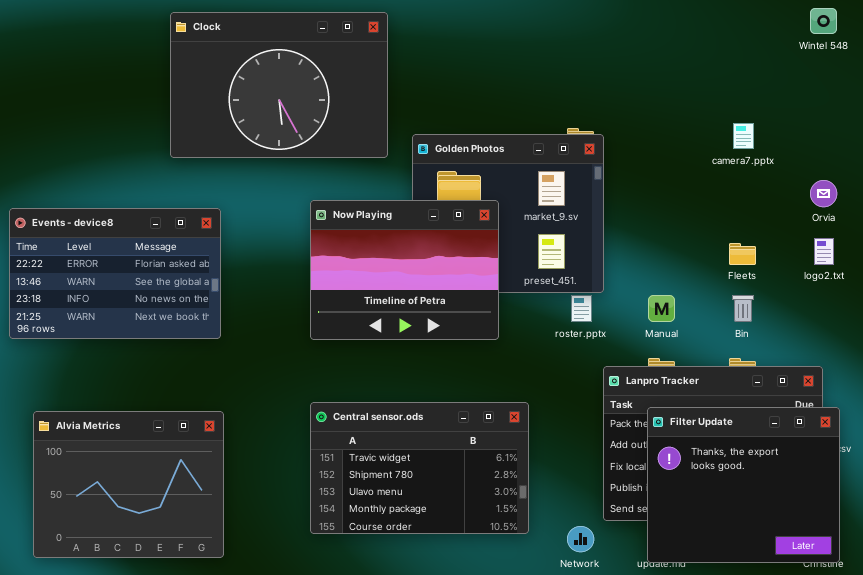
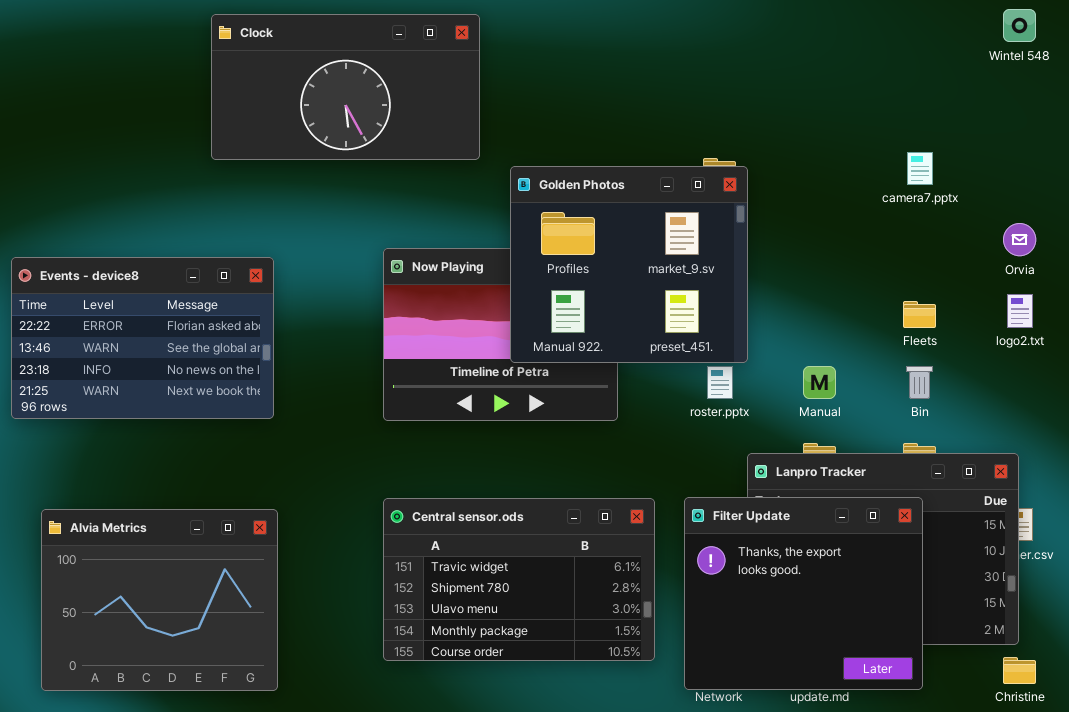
Clock: [170,12,388,158] -> [211,14,480,160], resized
Golden Photos: [412,134,604,293] -> [510,166,748,363], raised
Filter Update: [647,407,840,563] -> [684,497,923,690], moved

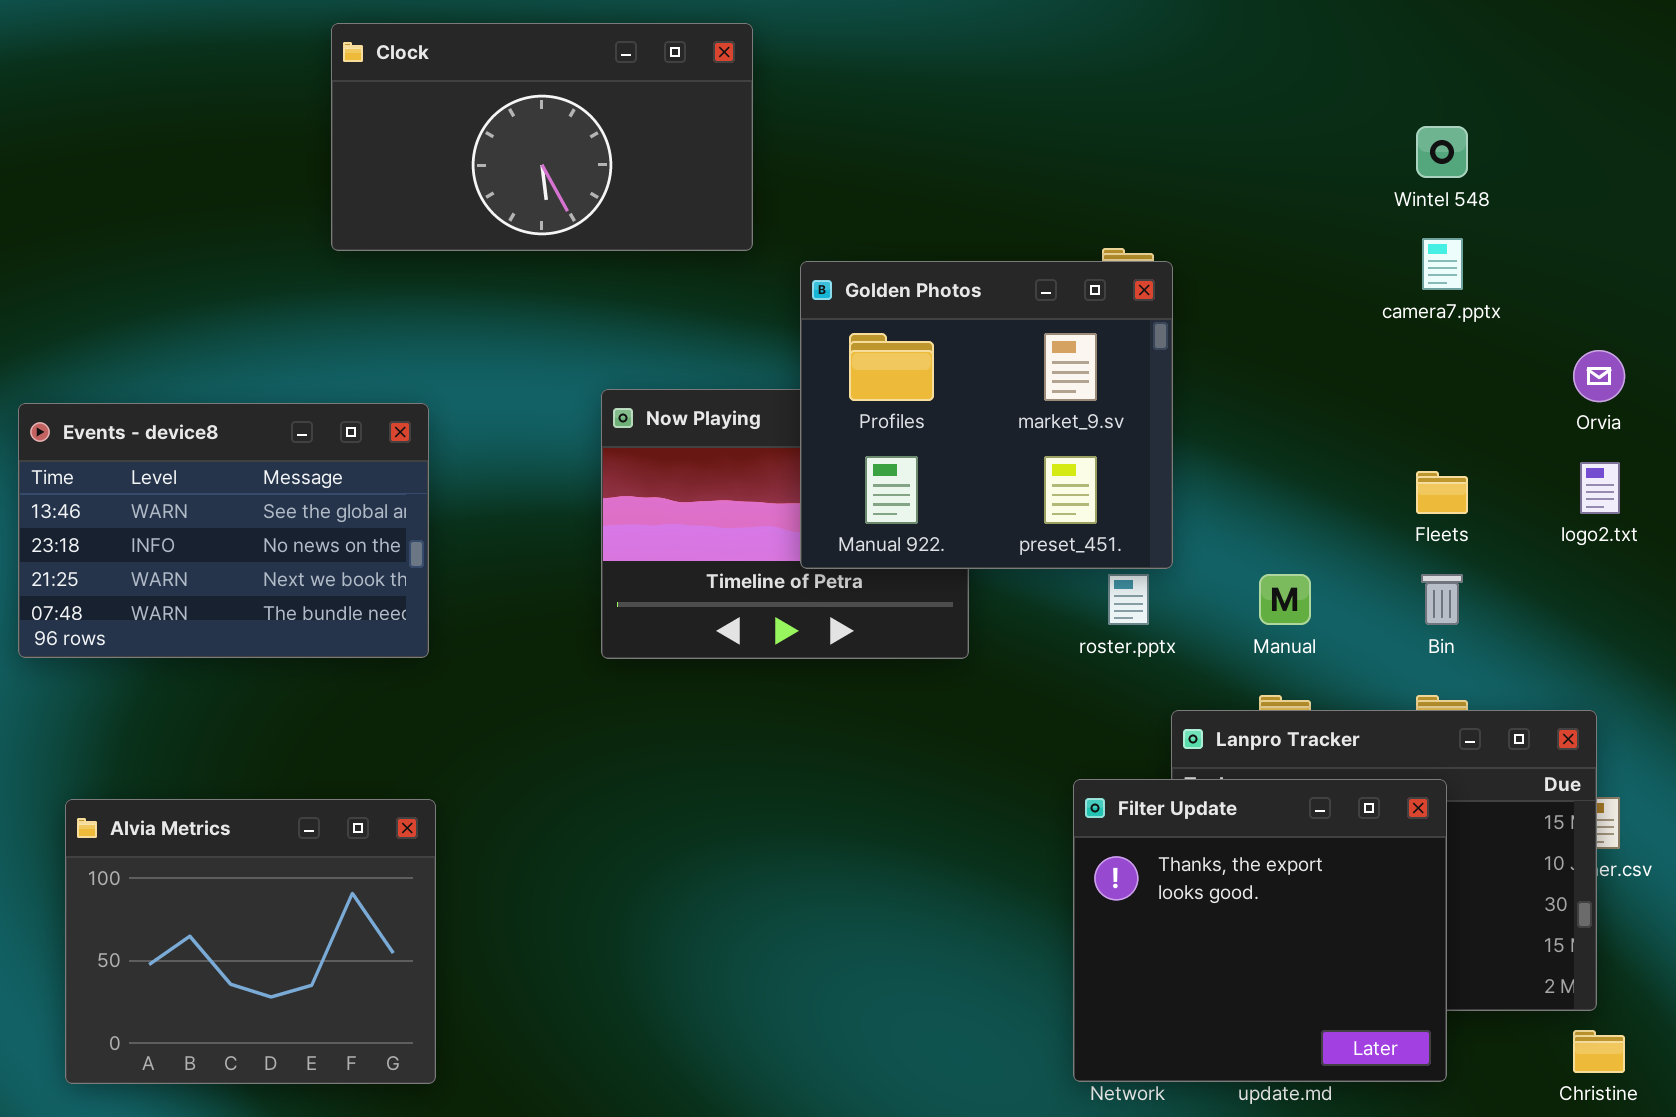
Wintel 548: [1003,9,1036,42] -> [1416,126,1468,178], moved
Events - device8: [11,257,274,419] -> [18,403,429,658], scrolled down 1 row
Central sensor.ods: [383,498,655,661] -> none, closed

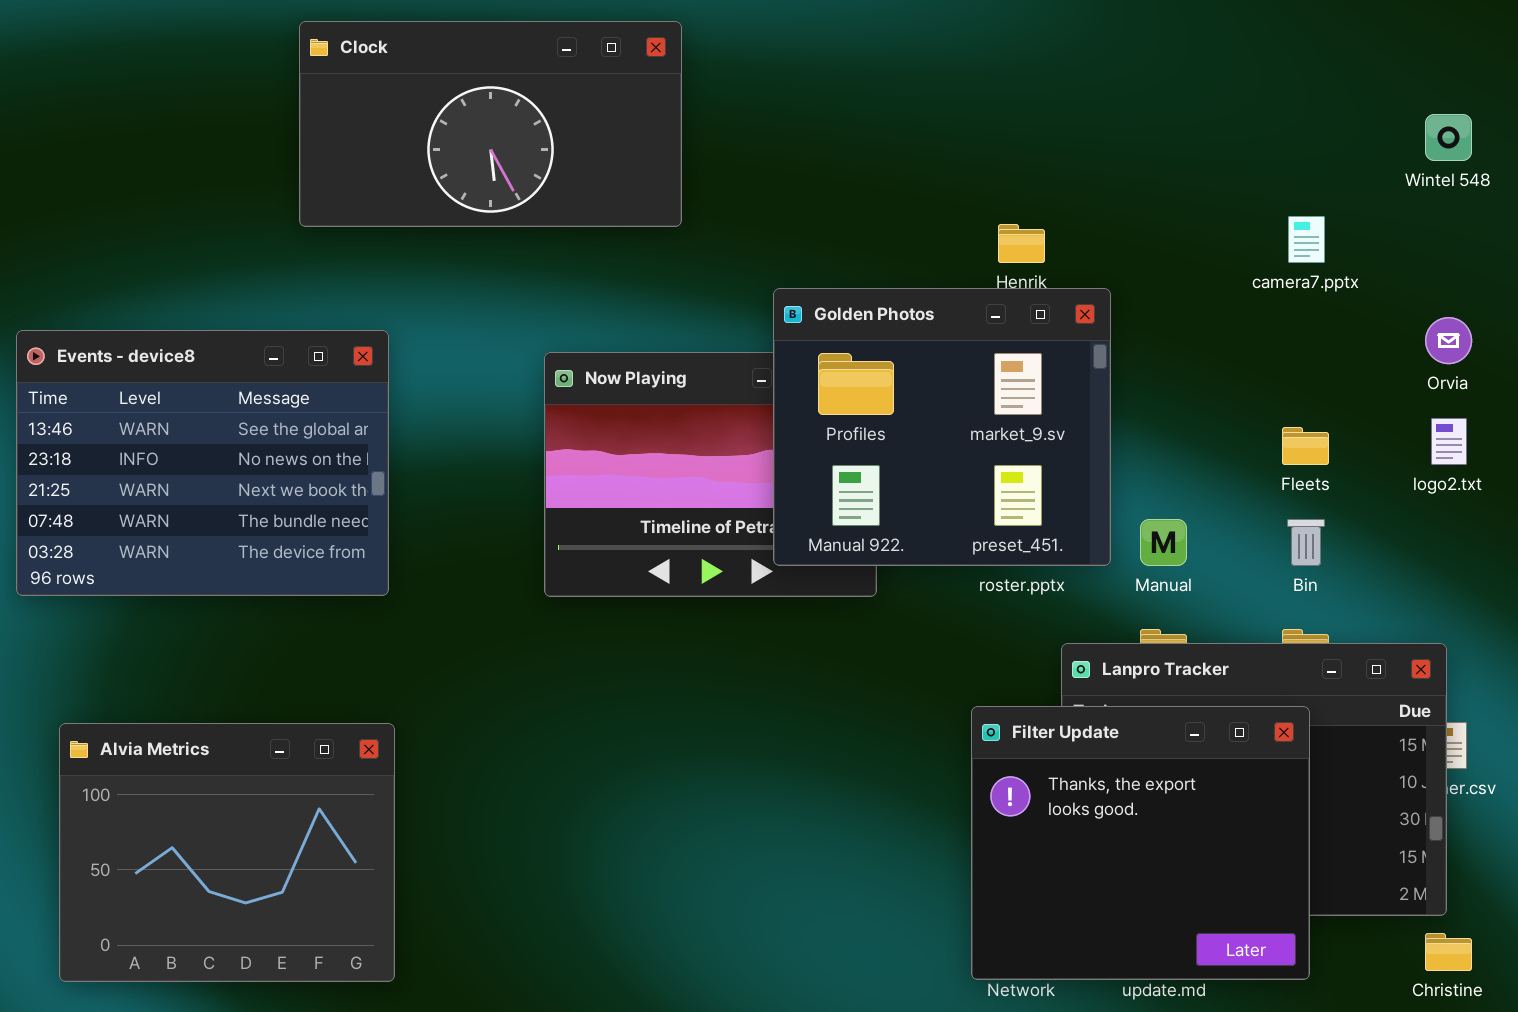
Wintel 548: [1416,126,1468,178] -> [1425,114,1472,161], moved
Golden Photos: [800,261,1173,569] -> [773,288,1111,566], moved
Events - device8: [18,403,429,658] -> [16,330,389,596], resized

